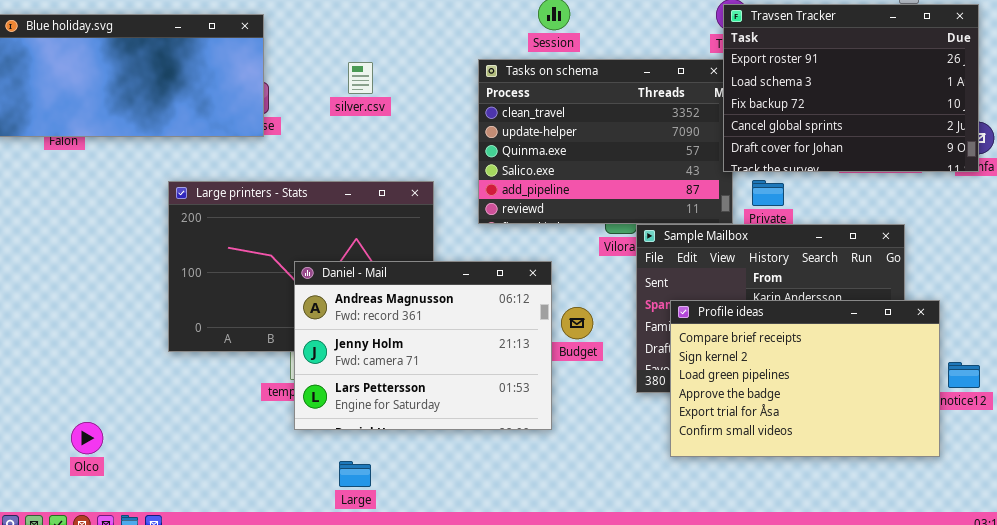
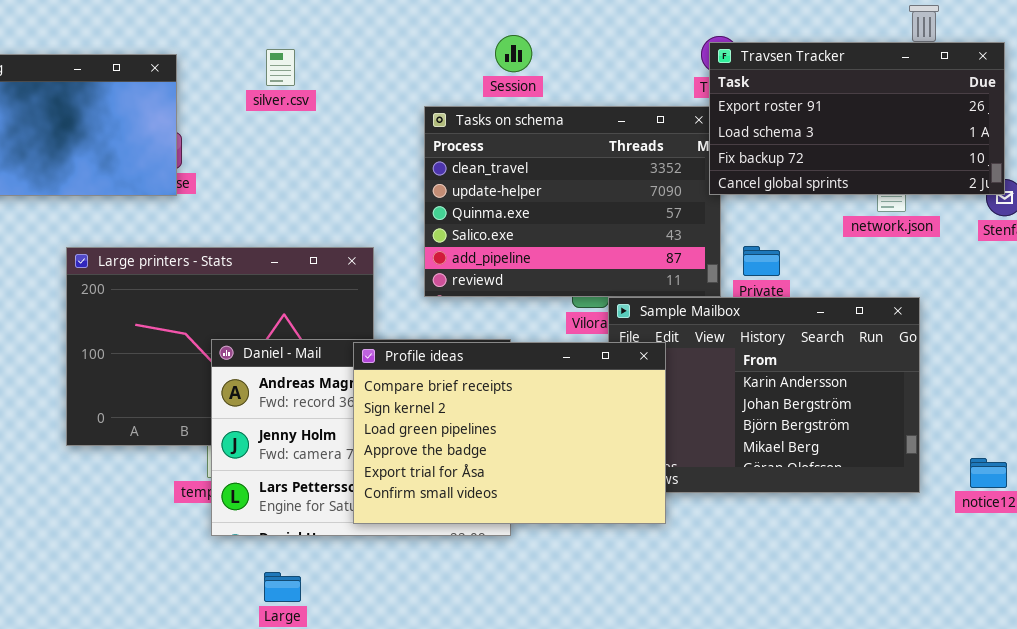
Travsen Tracker: [723,4,979,172] -> [709,42,1005,195], resized
silver.csv: [348,62,373,94] -> [266,49,295,86], moved
Profile ideas: [670,300,940,457] -> [353,342,666,524], moved

